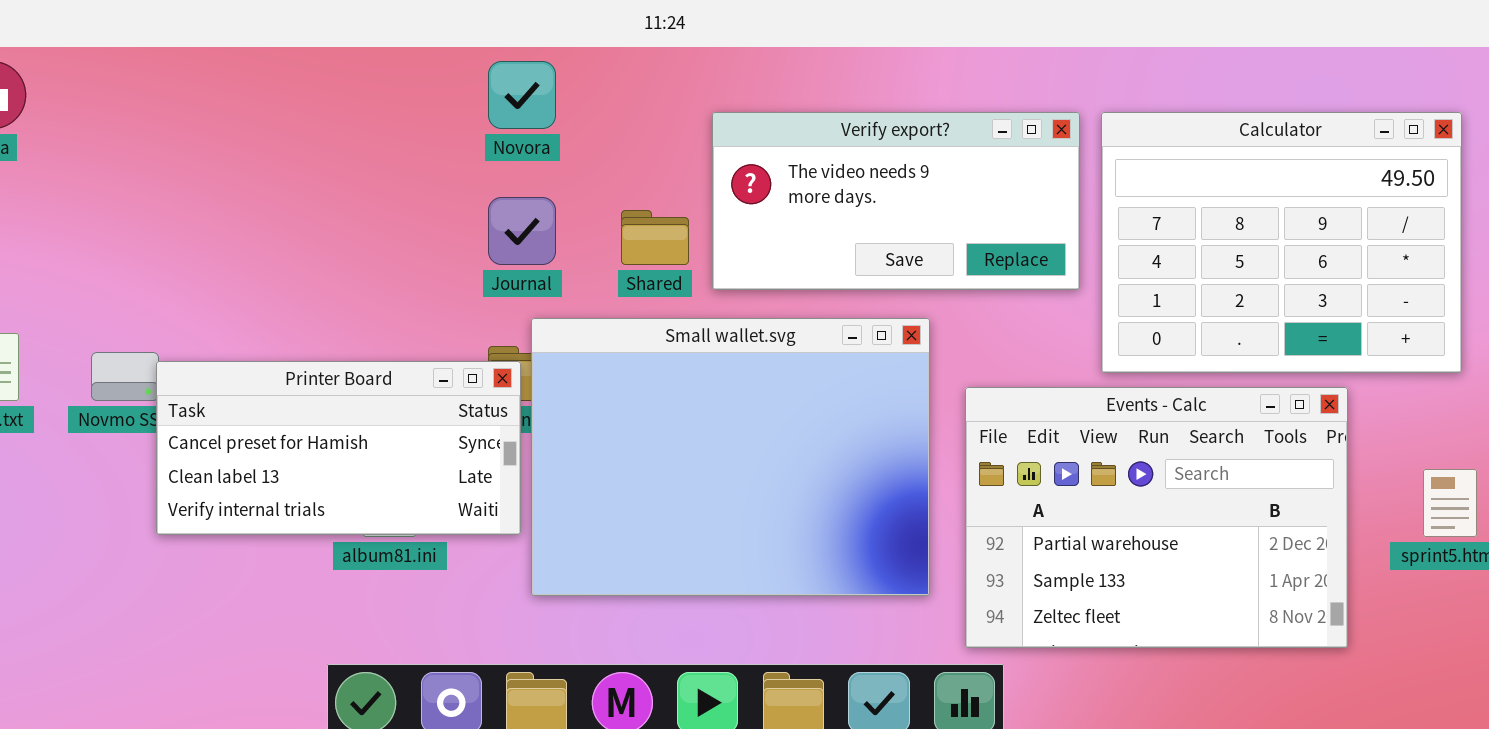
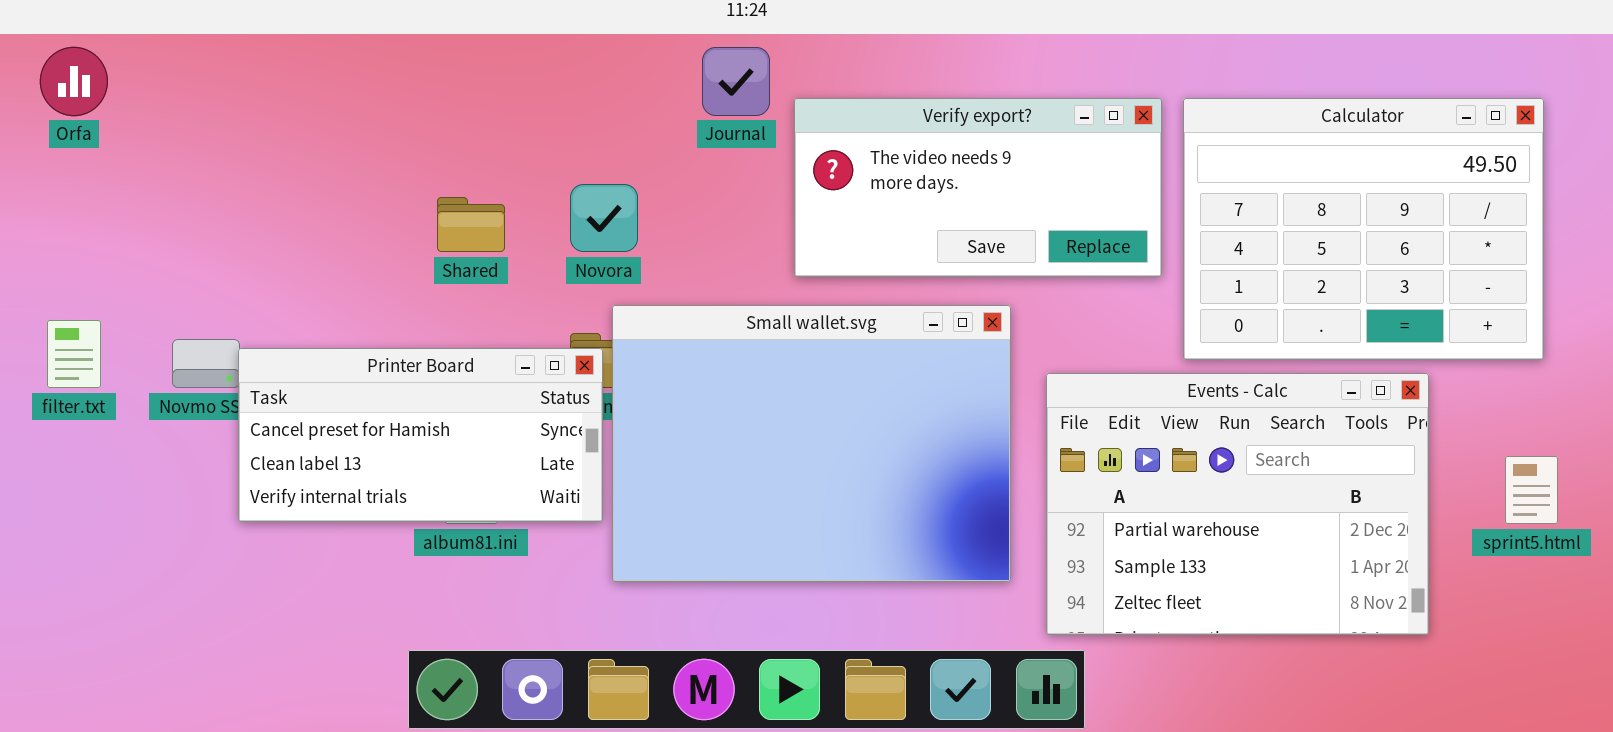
Novora: [488,61,556,129] -> [570,184,638,252], moved
Journal: [488,197,556,265] -> [702,47,770,116], moved
Shared: [621,210,689,265] -> [437,197,505,252], moved

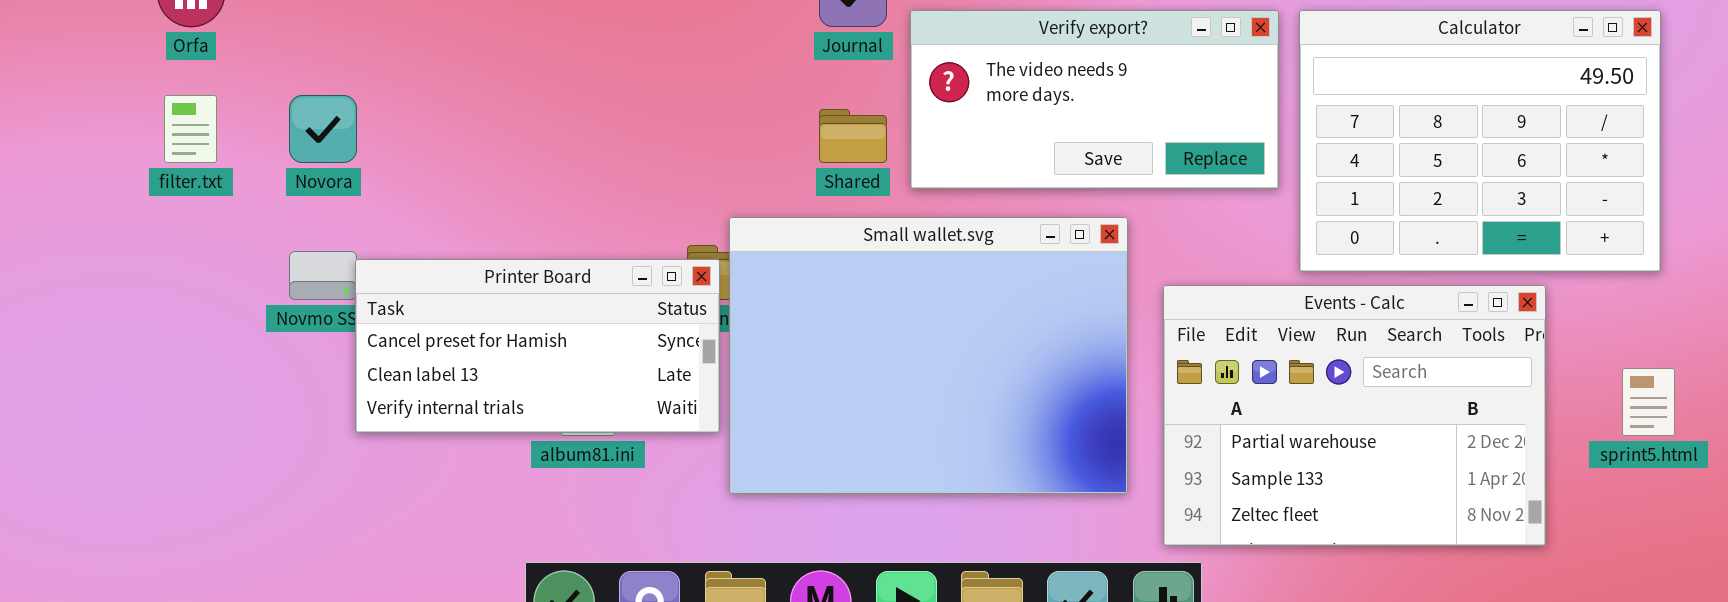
Novora: [570,184,638,252] -> [289,95,357,163], moved
Shared: [437,197,505,252] -> [819,109,887,163], moved
filter.txt: [47,320,101,388] -> [164,95,217,163], moved

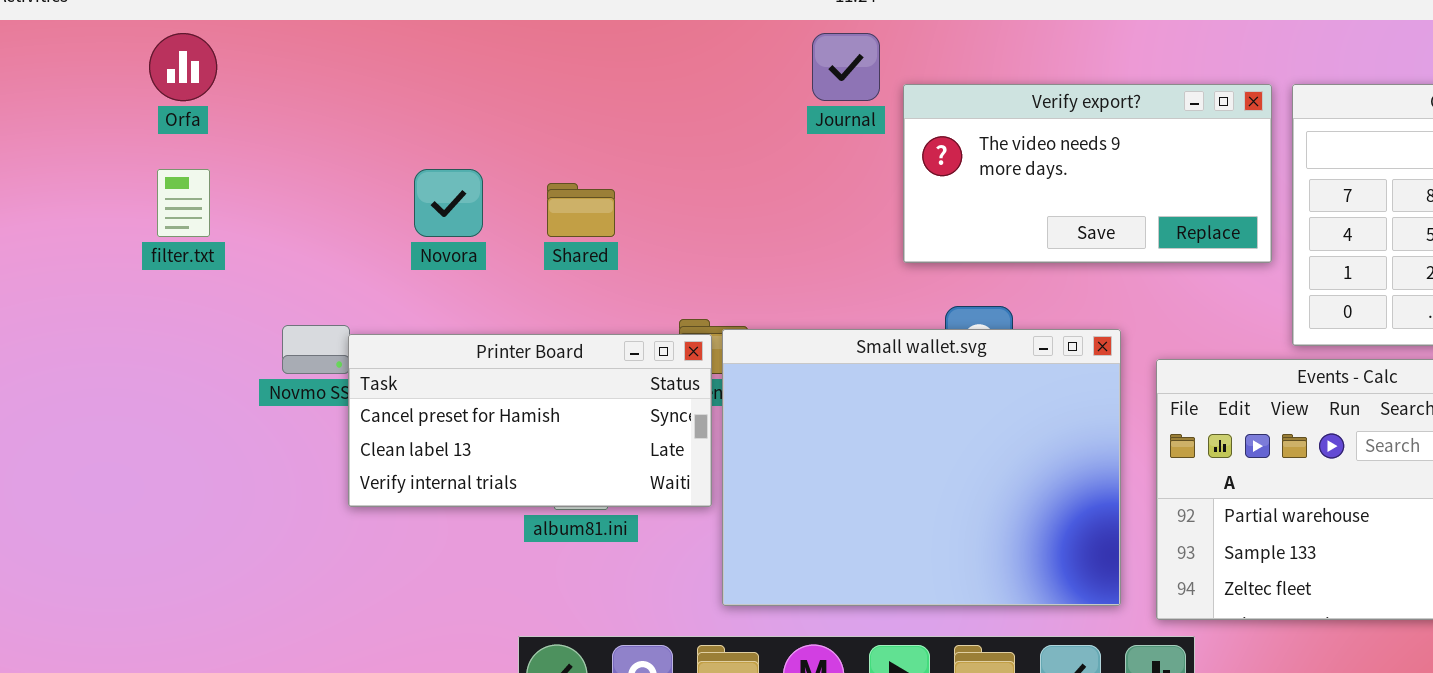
Novora: [289,95,357,163] -> [414,169,483,237], moved
Shared: [819,109,887,163] -> [547,183,615,237], moved
Small wallet.svg: [729,217,1128,494] -> [722,329,1121,606], moved

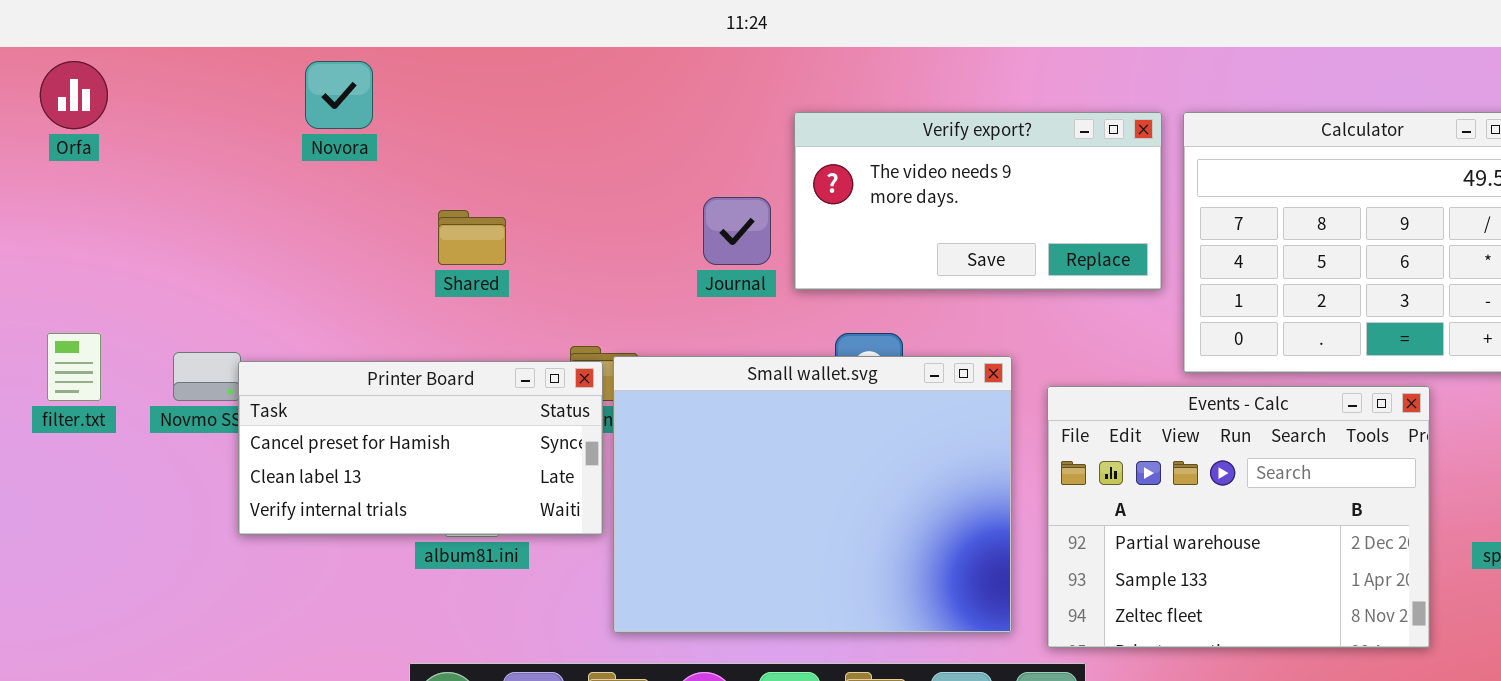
Journal: [812,33,880,101] -> [703,197,771,265], moved
filter.txt: [157,169,210,237] -> [47,333,101,401], moved
Novora: [414,169,483,237] -> [305,61,373,129], moved

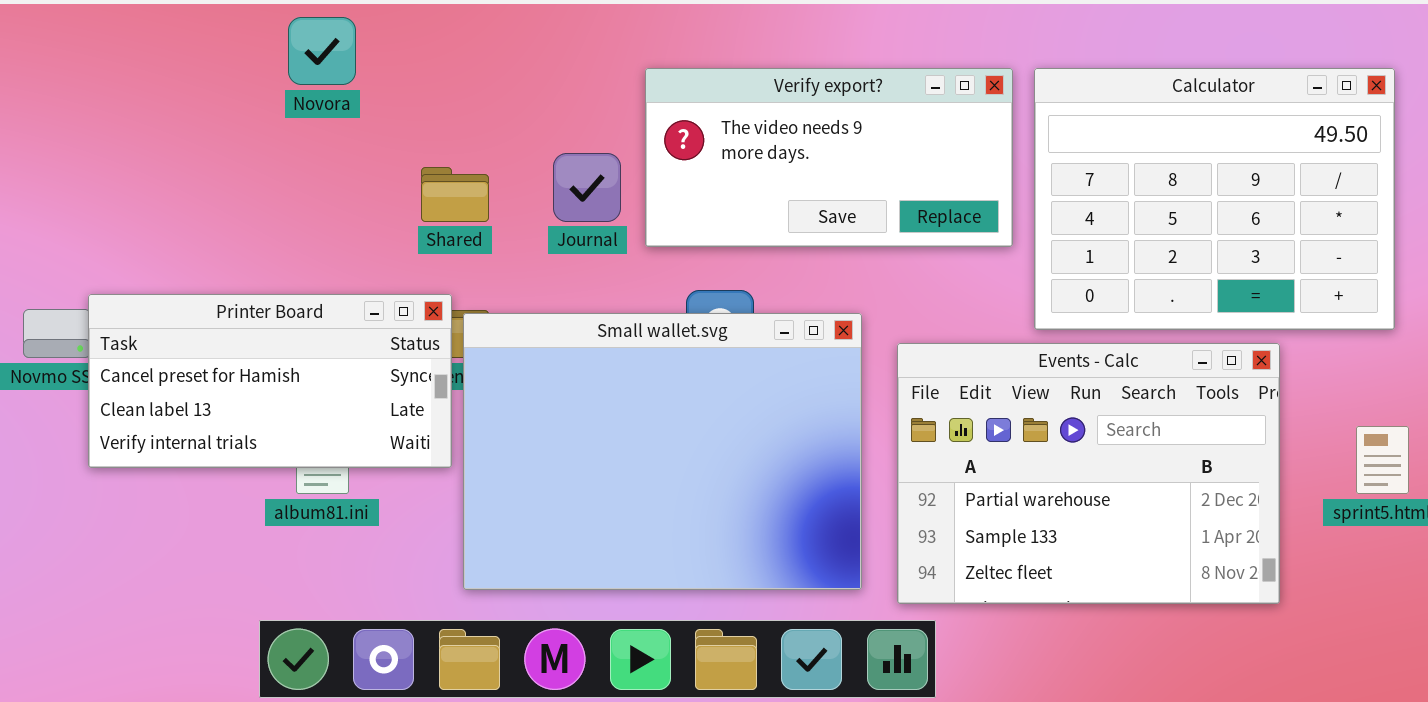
Novora: [305,61,373,129] -> [288,17,356,85], moved
Shared: [438,210,506,265] -> [421,167,489,222], moved
Printer Board: [238,361,603,535] -> [88,294,452,468], moved

